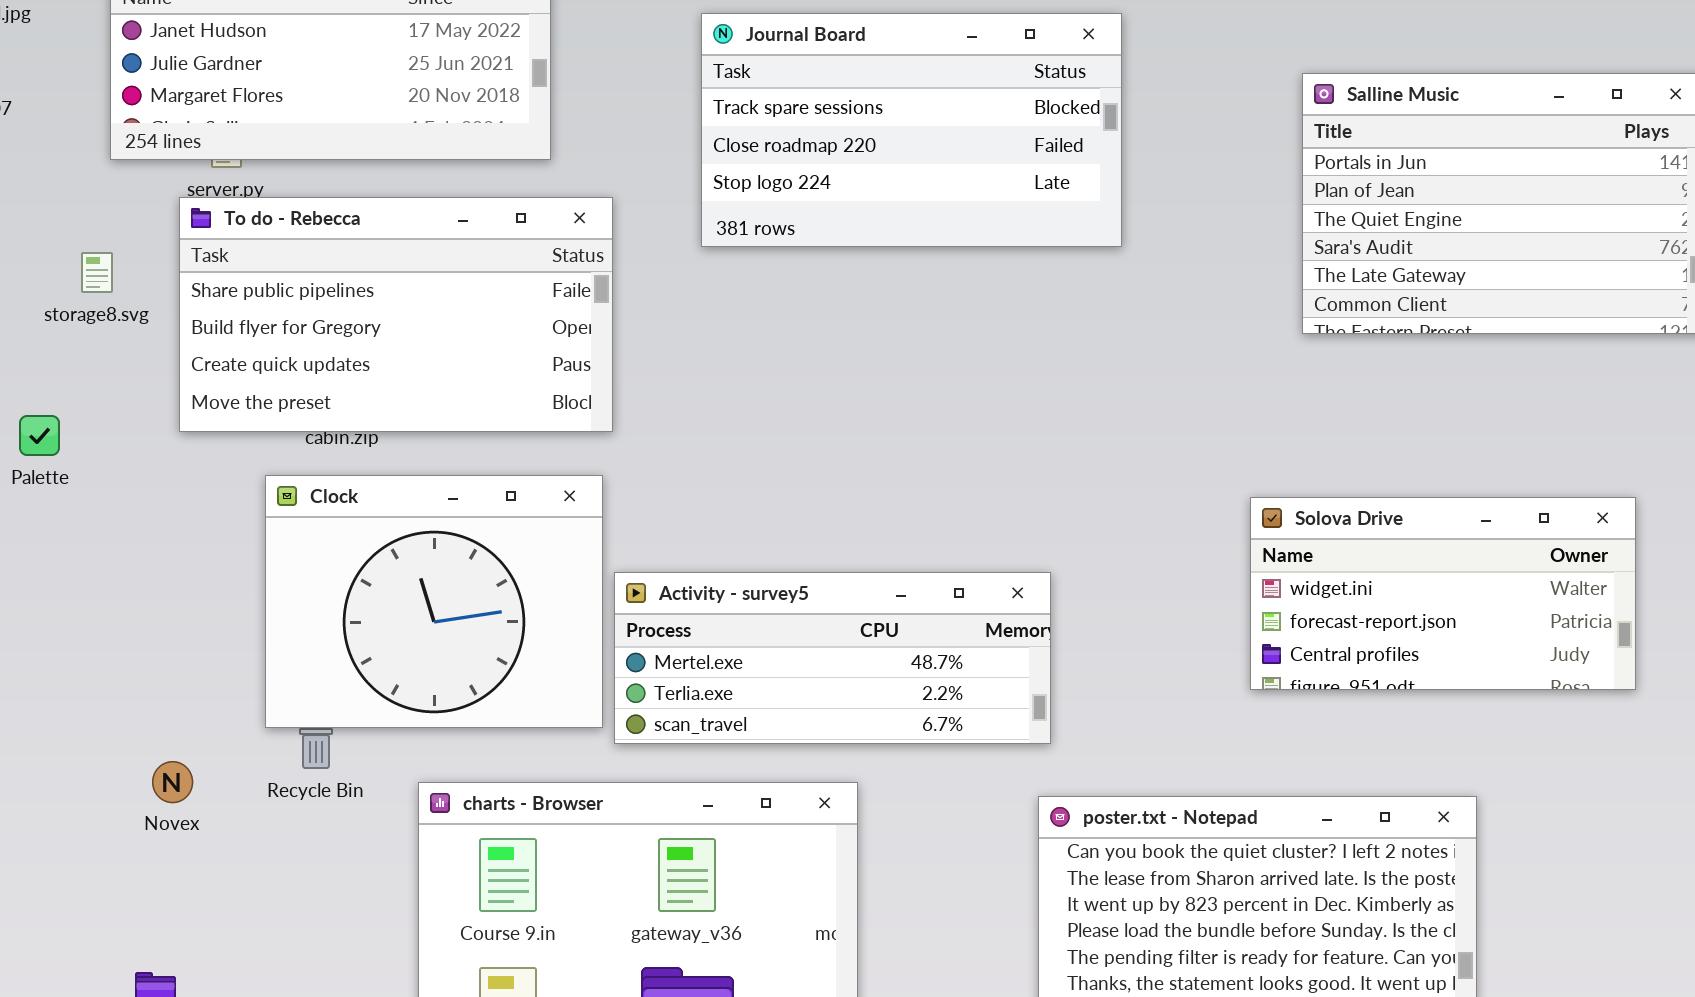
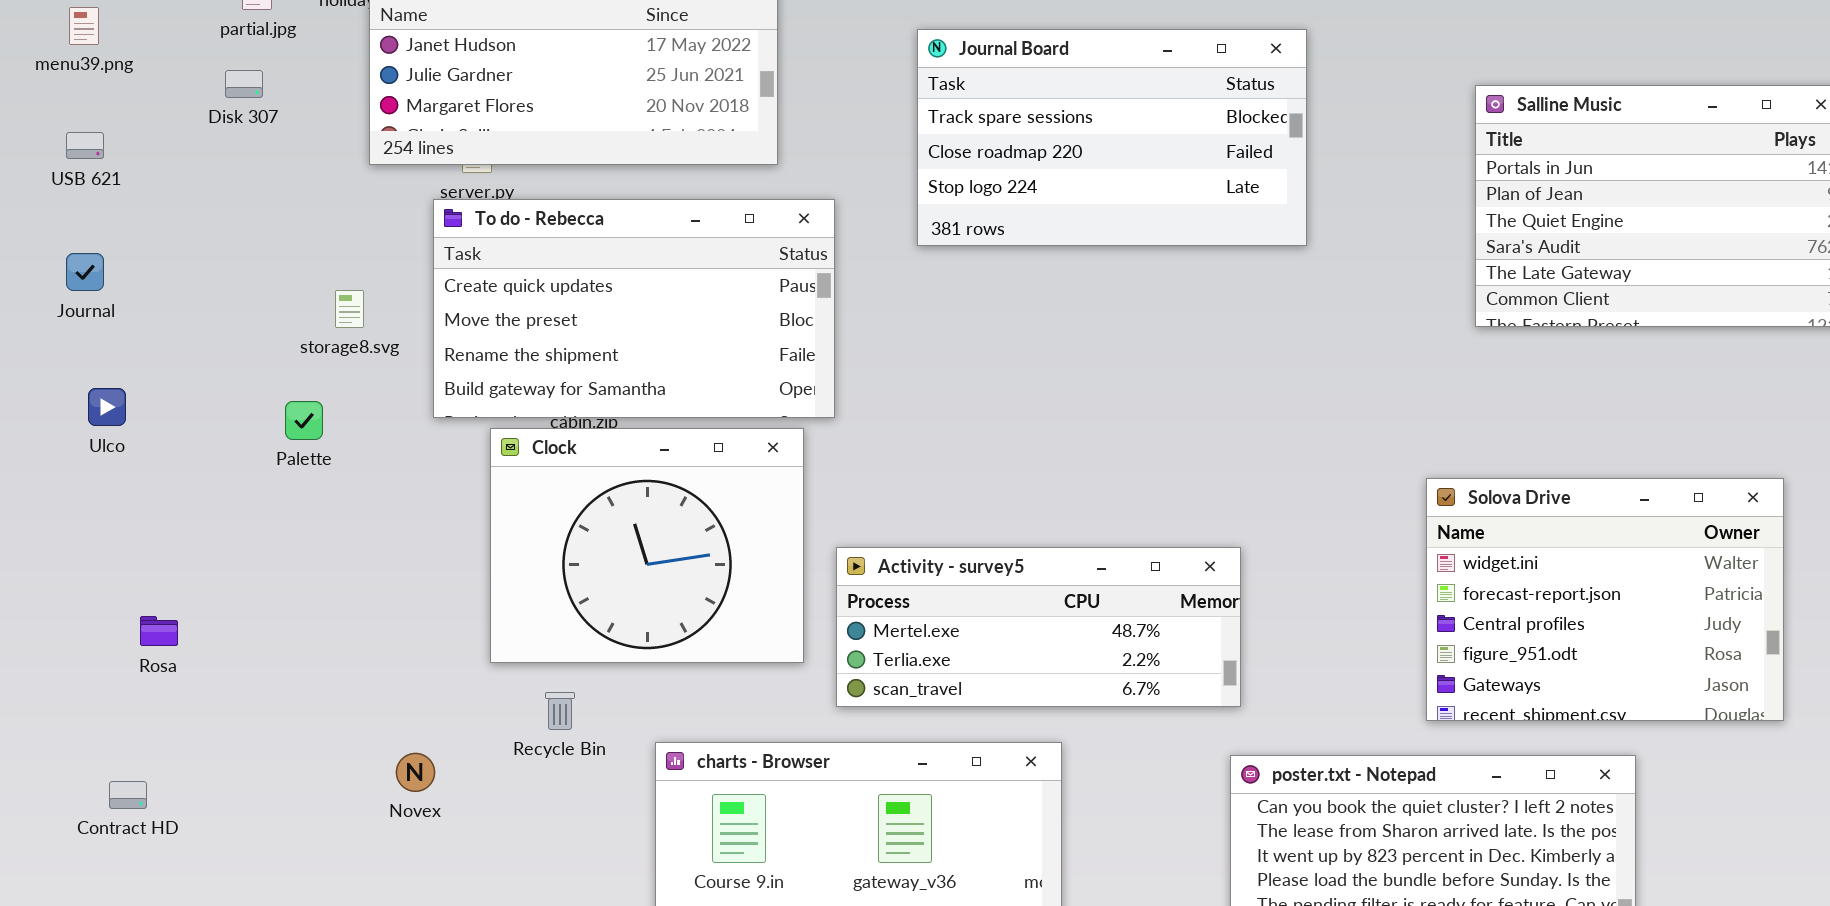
To do - Rebecca: [179,197,613,432] -> [433,199,835,418], scrolled down 2 rows
storage8.svg: [81,252,113,293] -> [335,290,364,328], moved
Clock: [265,475,603,728] -> [490,428,804,663], moved
Solova Drive: [1250,497,1636,690] -> [1426,478,1784,721], resized
Novex: [152,761,193,803] -> [396,753,435,792], moved

